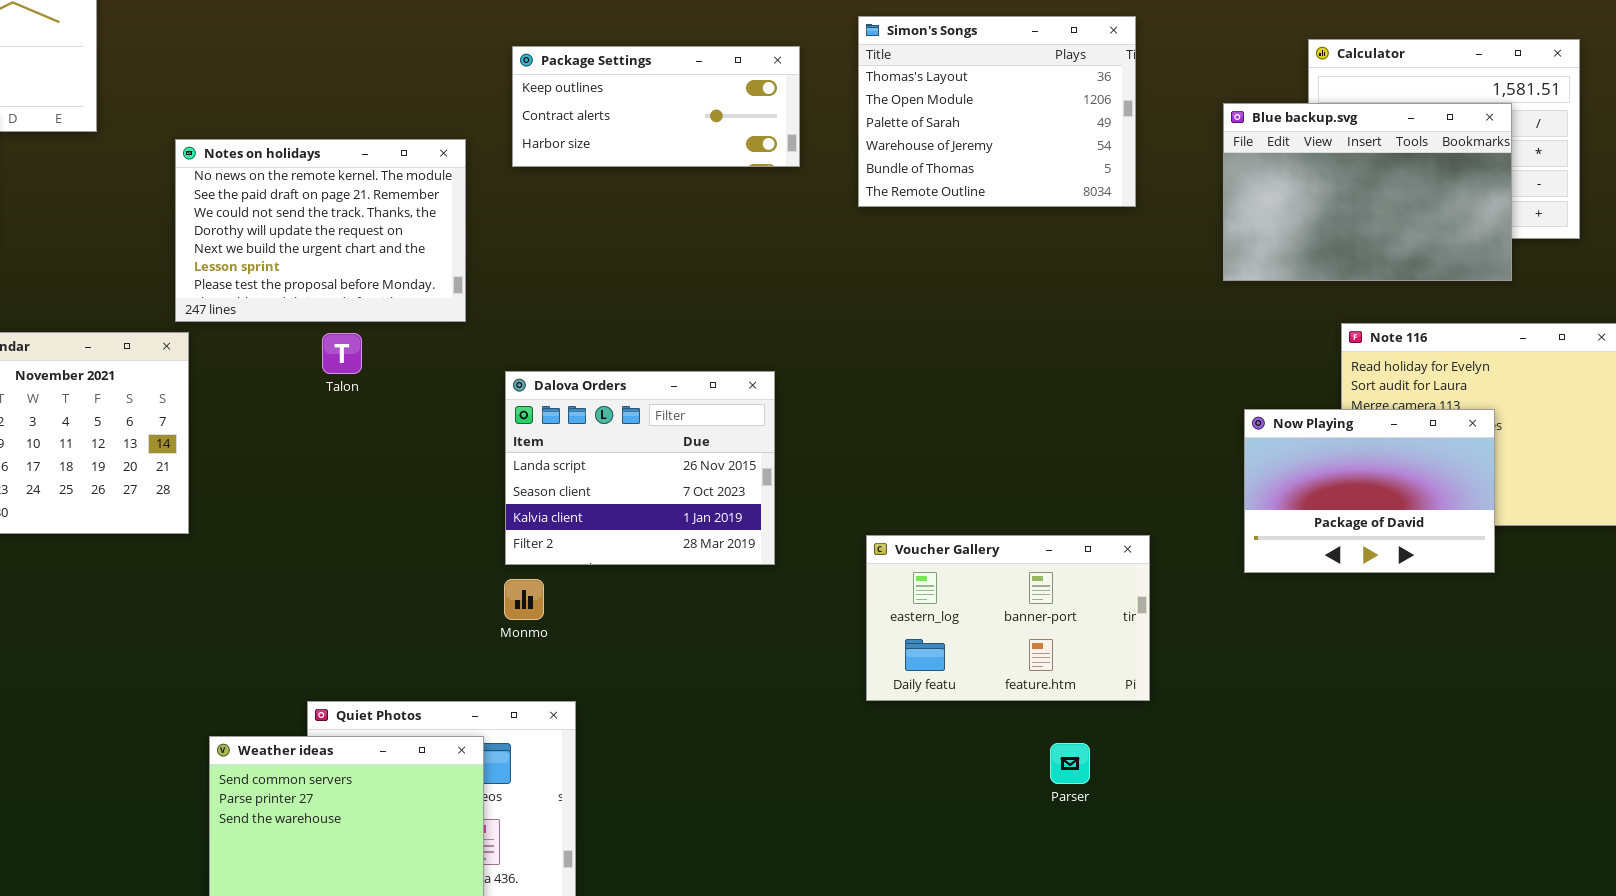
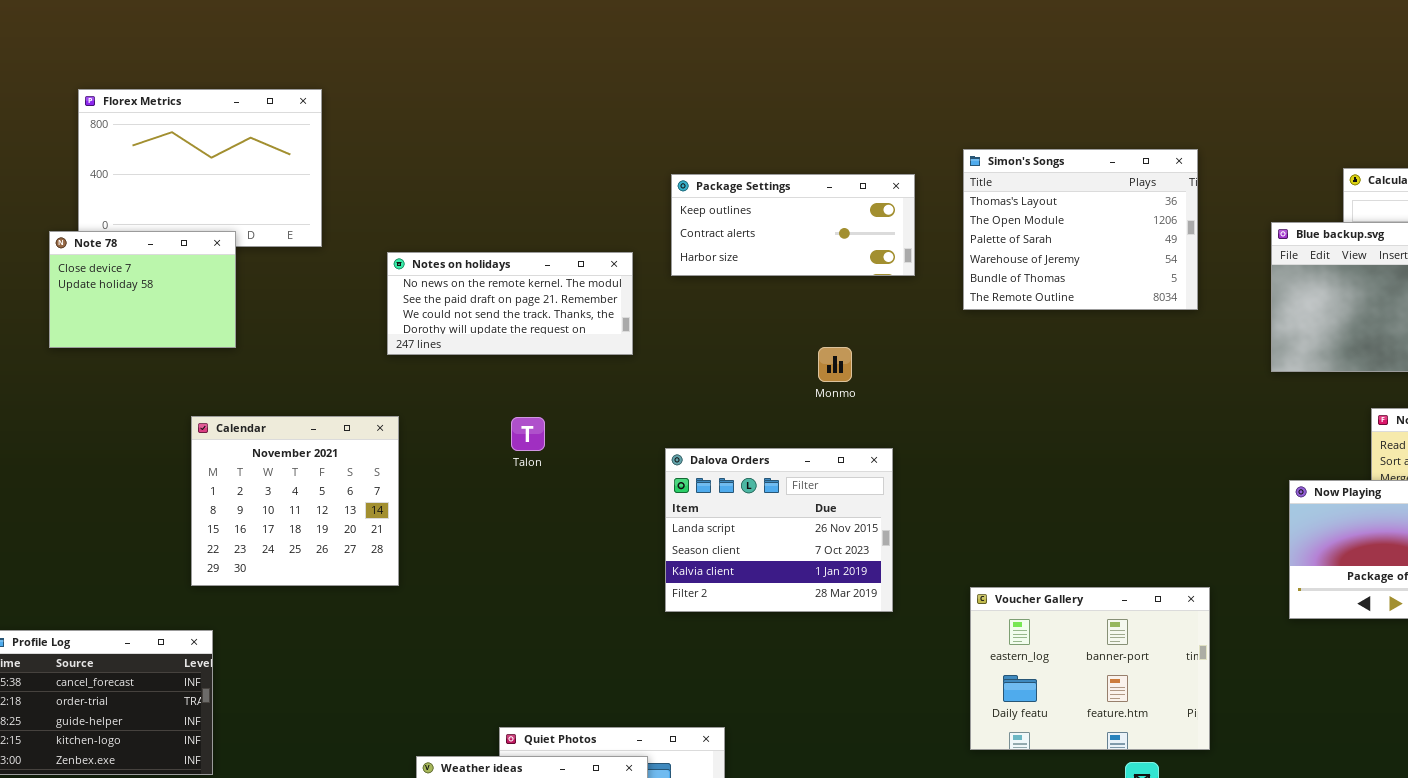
Notes on holidays: [175,139,466,322] -> [387,252,633,355], resized
Voucher Gallery: [866,535,1150,701] -> [970,587,1210,750], resized
Monmo: [504,579,544,620] -> [818,347,852,382], moved

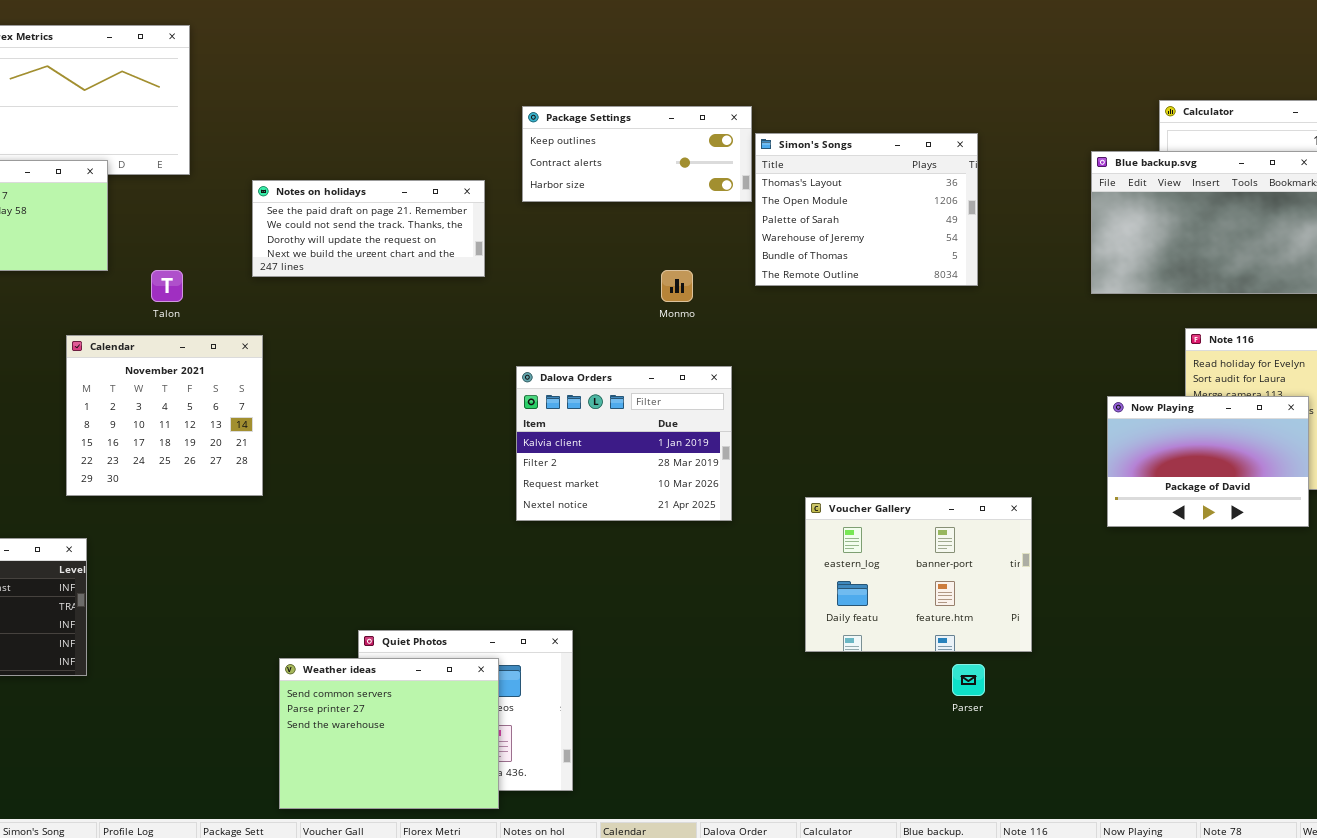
Simon's Songs: [963,149,1198,310] -> [755,133,978,286], moved
Notes on holidays: [387,252,633,355] -> [252,180,485,277], scrolled down 1 row
Talon: [511,417,545,451] -> [151,270,183,302], moved
Dalova Orders: [665,448,893,612] -> [516,366,732,521], scrolled down 2 rows

